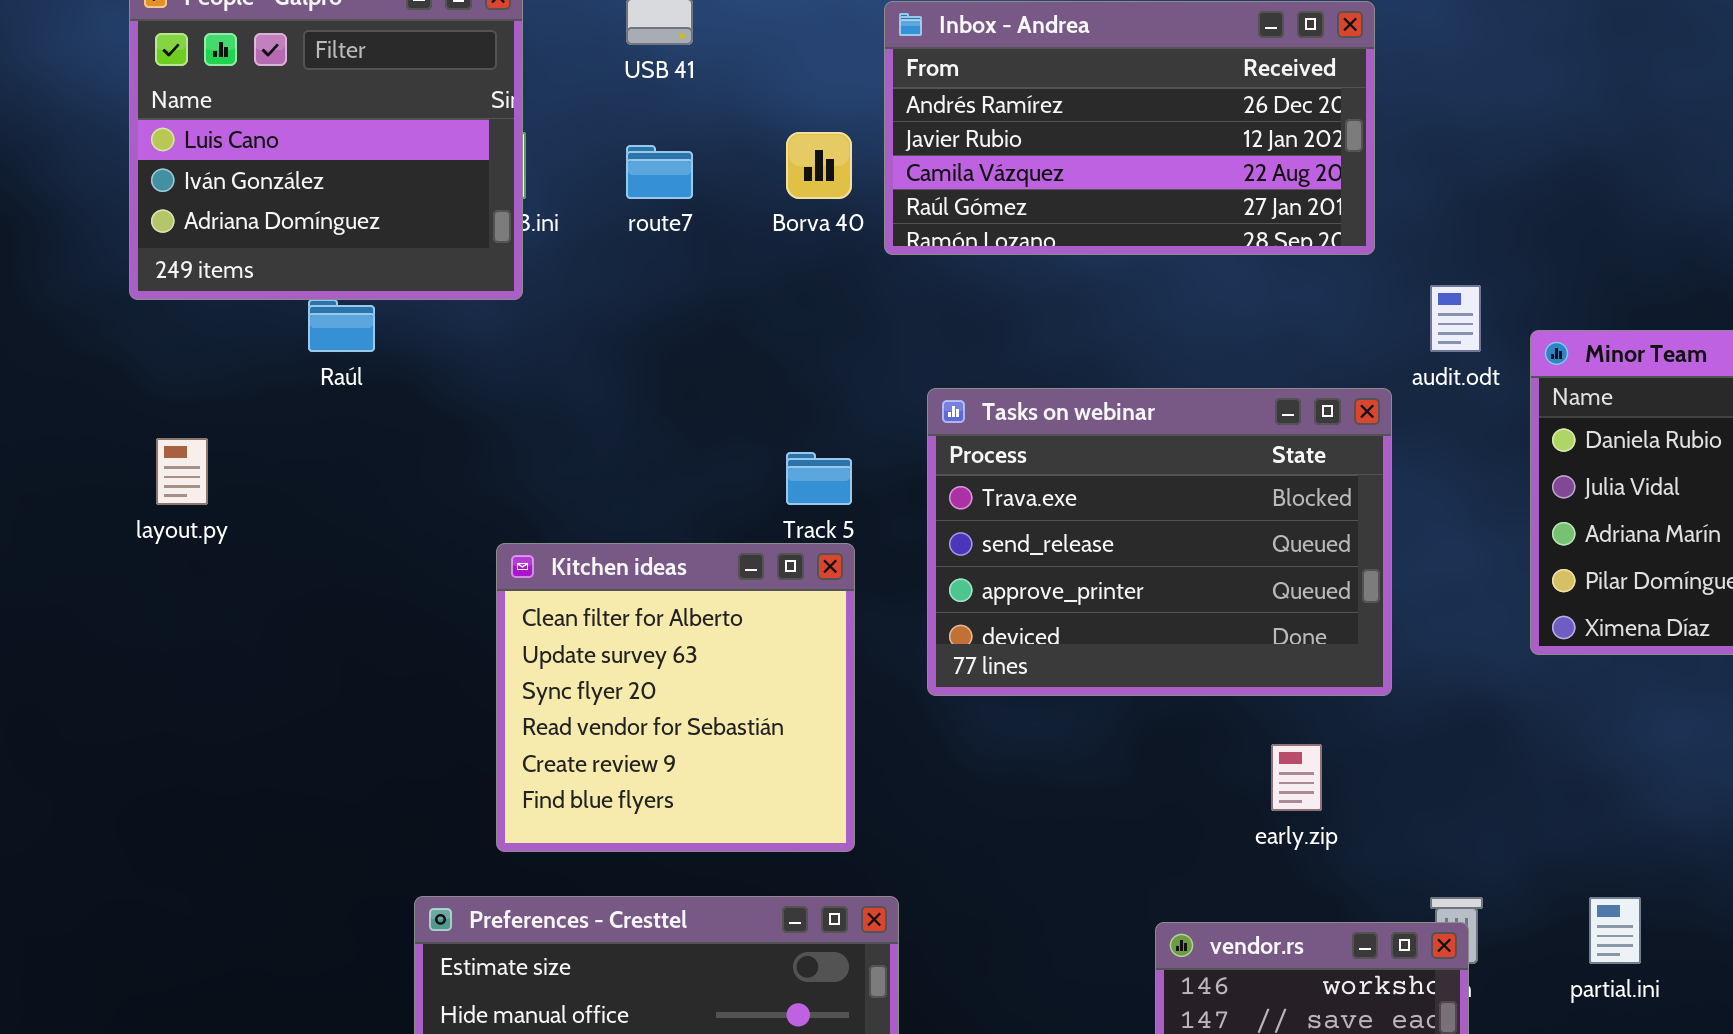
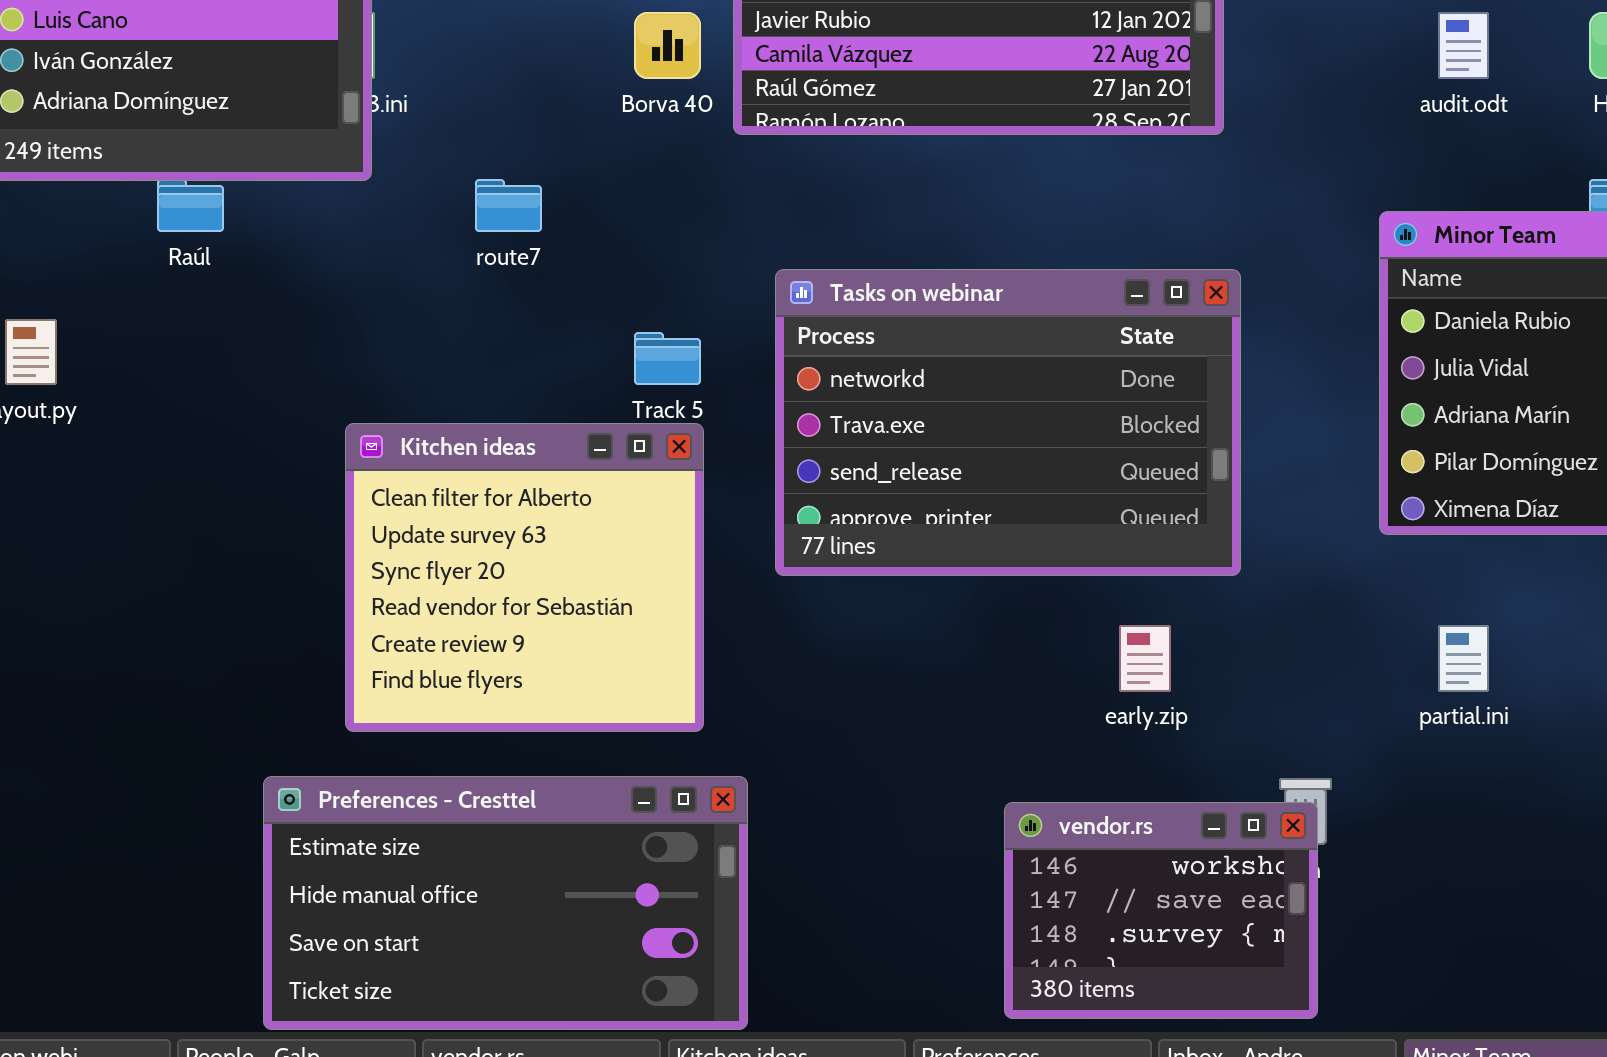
route7: [626,145,693,199] -> [475,179,542,232], moved
audit.odt: [1430,285,1481,352] -> [1438,12,1489,79], moved
Tasks on webinar: [927,388,1392,696] -> [775,269,1241,576], scrolled up 1 row
partial.ini: [1589,897,1641,964] -> [1438,625,1489,692], moved

